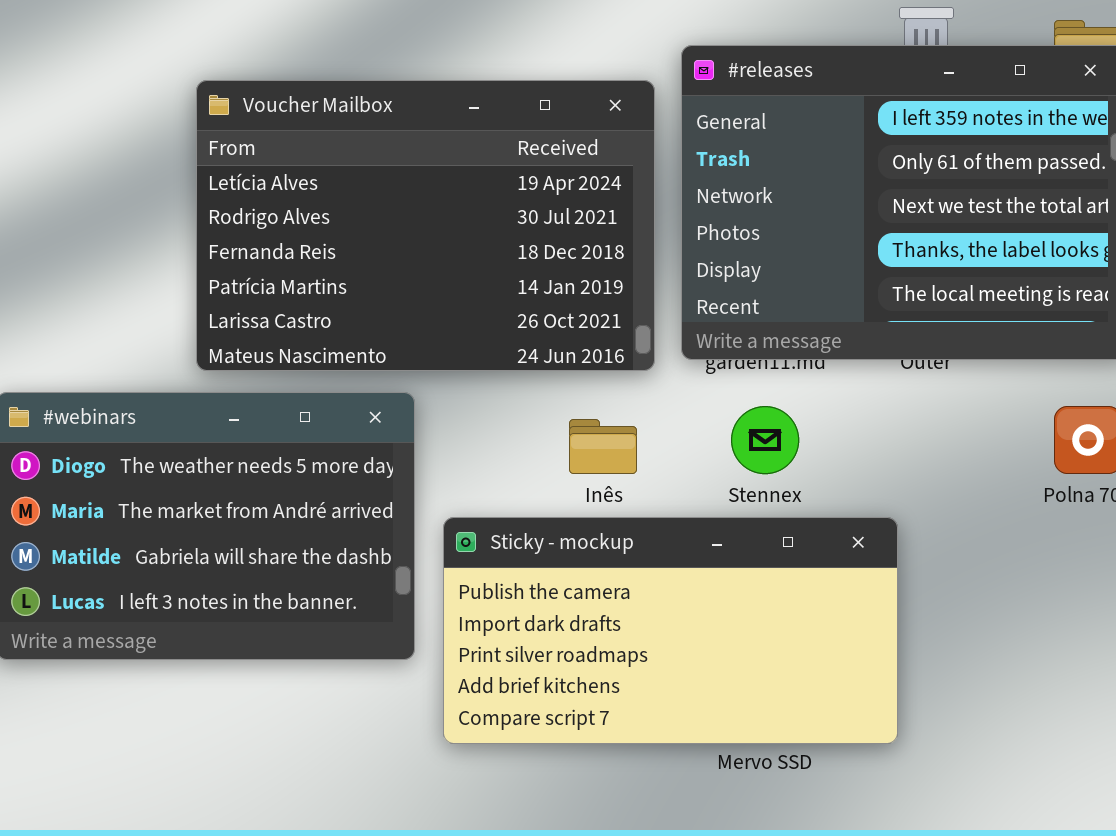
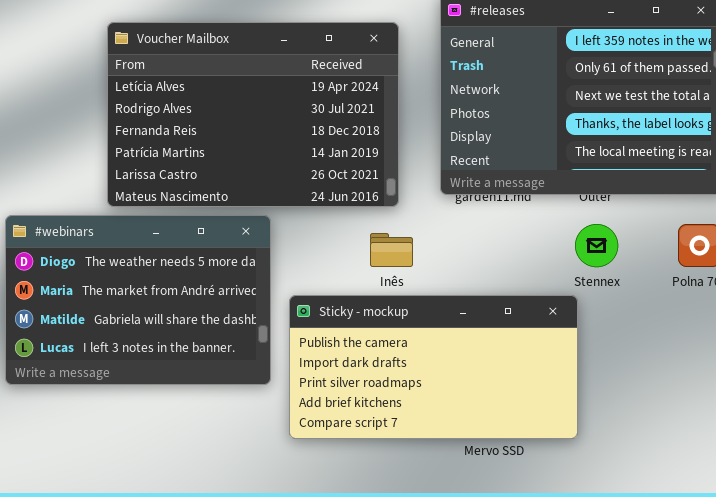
Voucher Mailbox: [196,80,655,371] -> [107,22,399,207], moved
Stennex: [731,406,799,474] -> [575,224,618,267], moved

